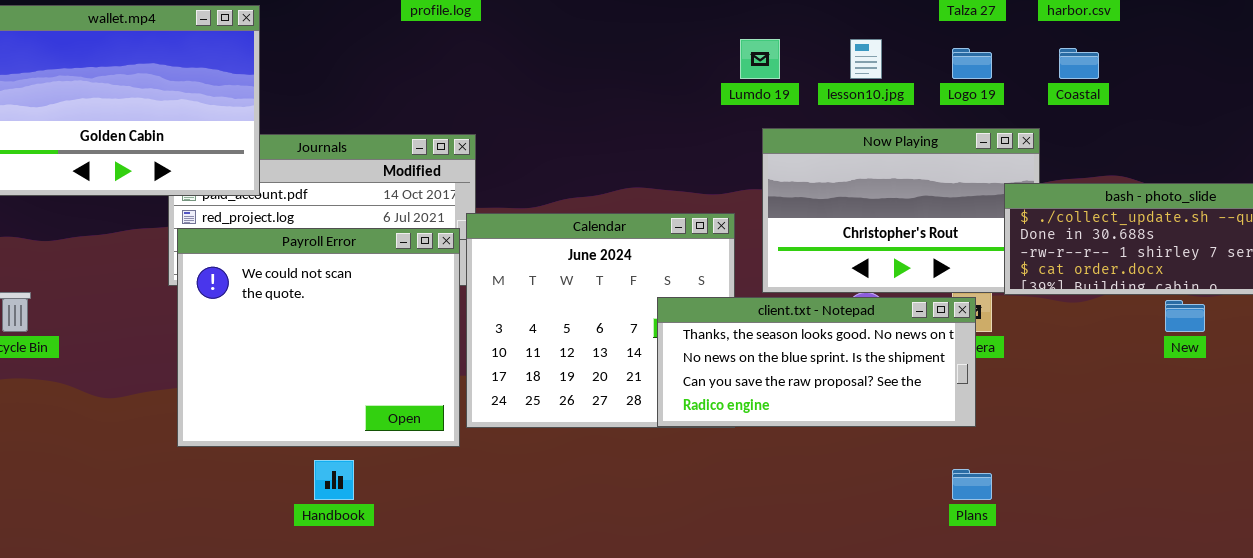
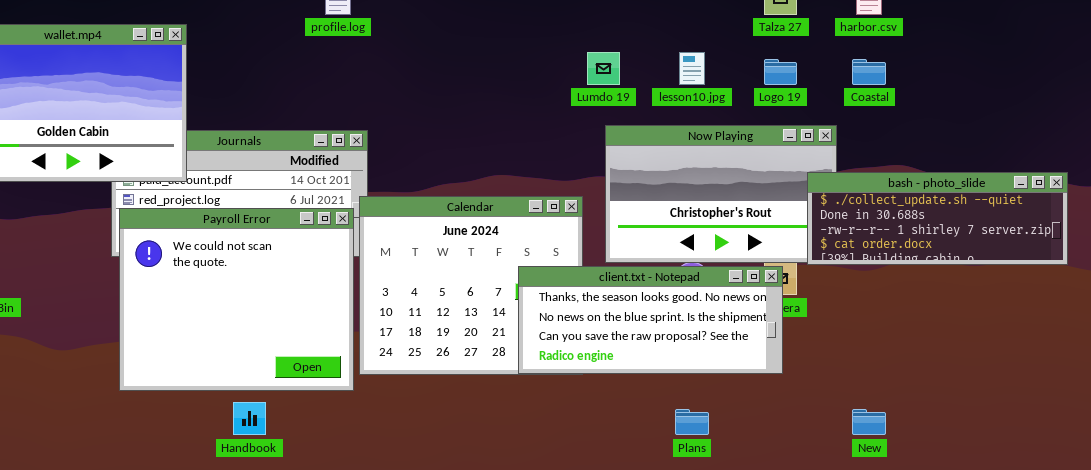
New: [1165,300,1205,332] -> [852,409,886,435], moved
Plans: [952,469,992,500] -> [675,409,709,435], moved

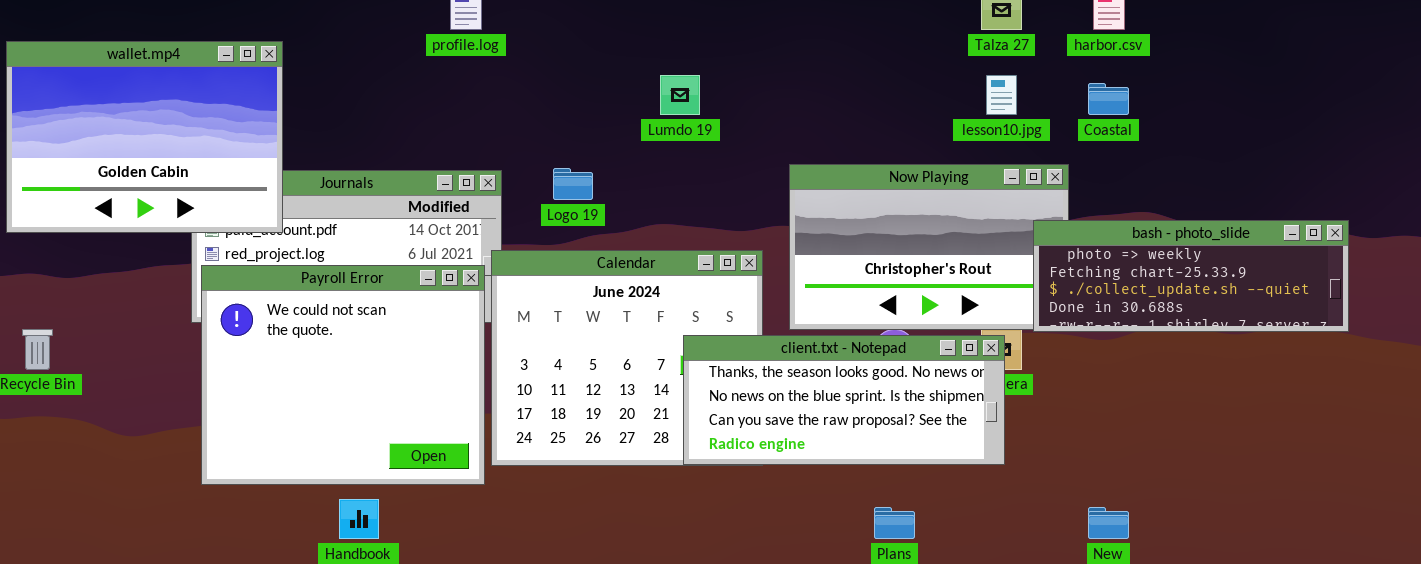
Lumdo 19: [587,52,620,85] -> [660,75,700,115], moved
lesson10.jpg: [679,52,705,85] -> [986,75,1017,115], moved
Logo 19: [764,59,797,85] -> [553,168,593,200], moved
bash - photo_slide: [807,172,1068,265] -> [1033,220,1349,332], scrolled up 2 rows

